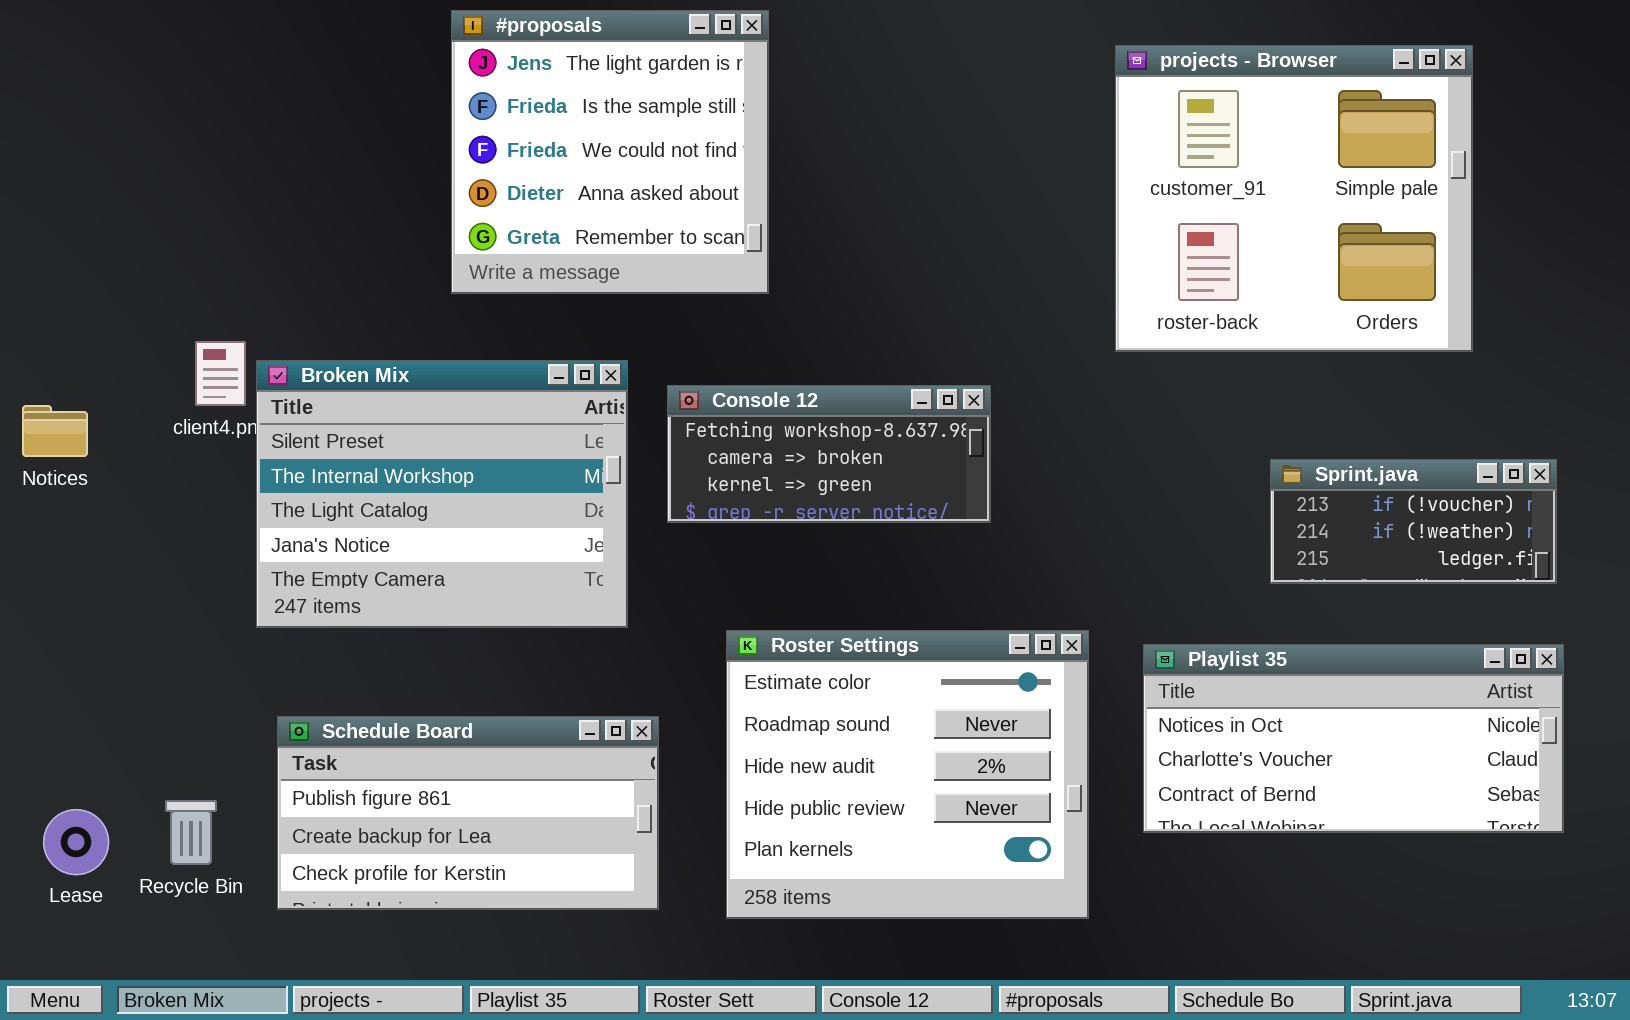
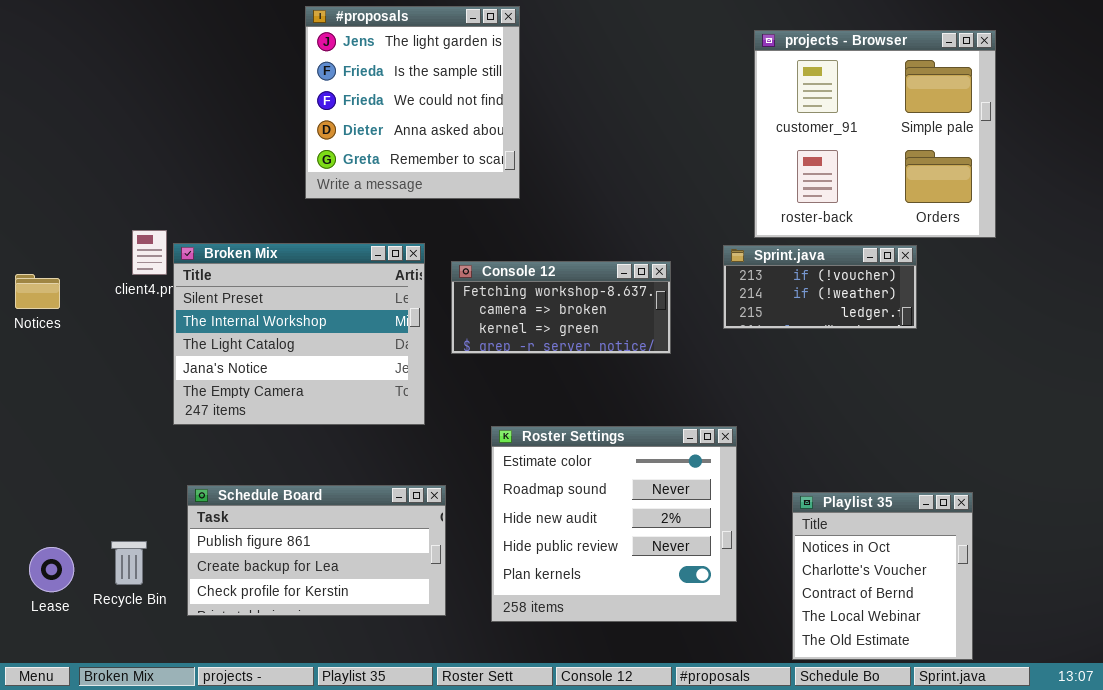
Sprint.java: [1270,459,1557,584] -> [723,245,917,329], moved
Playlist 35: [1143,644,1564,833] -> [792,492,973,660], moved, resized

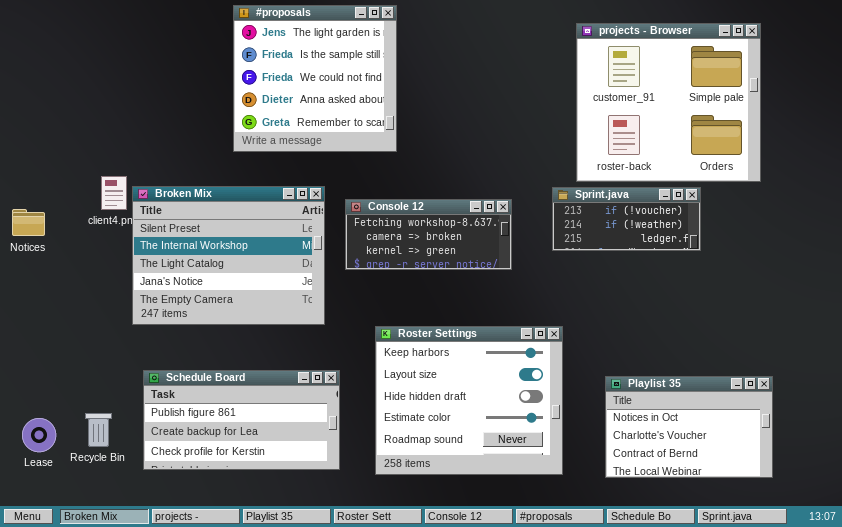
Roster Settings: [491,426,737,622] -> [375,326,563,475], scrolled up 3 rows
Playlist 35: [792,492,973,660] -> [605,376,773,478], resized

